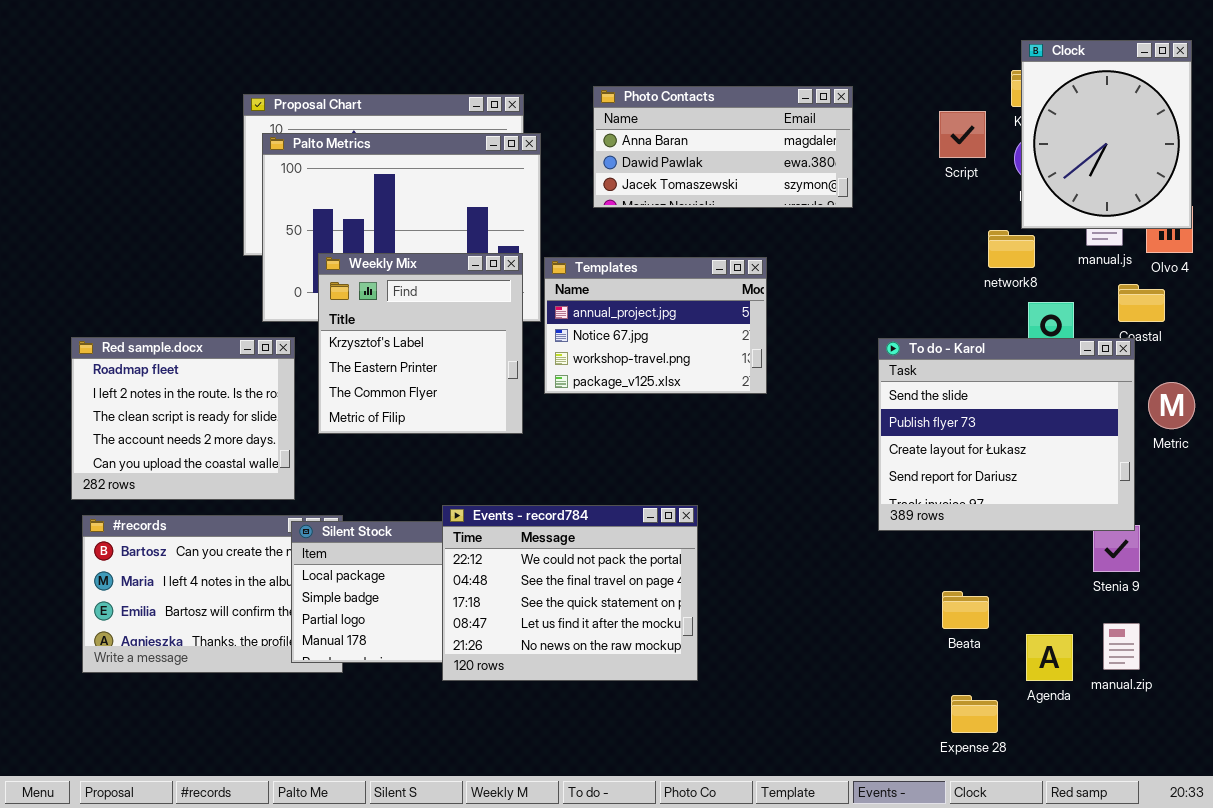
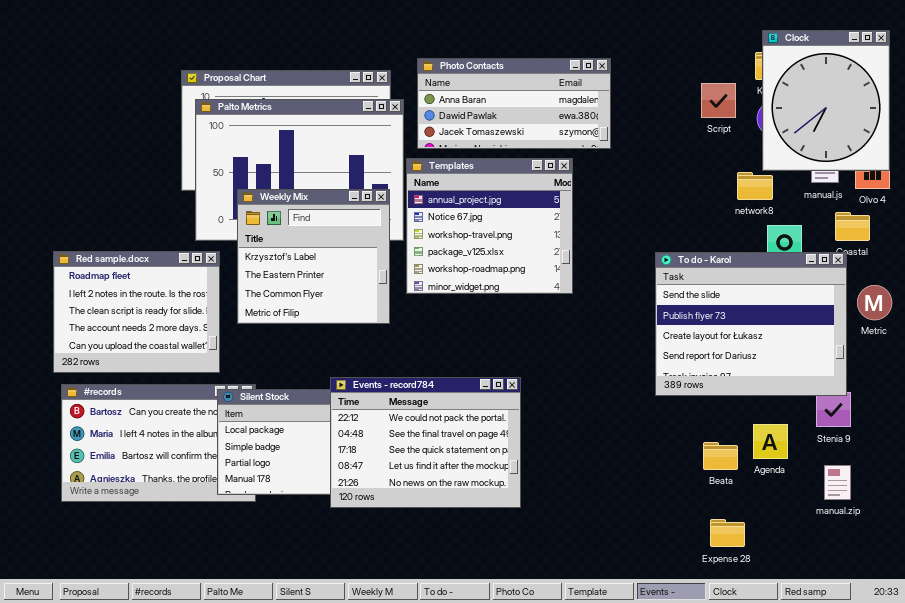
Photo Contacts: [593,86,853,208] -> [417,58,611,149], moved
Templates: [544,257,767,394] -> [406,158,573,294], resized
Agenda: [1026,634,1073,681] -> [753,424,788,459], moved

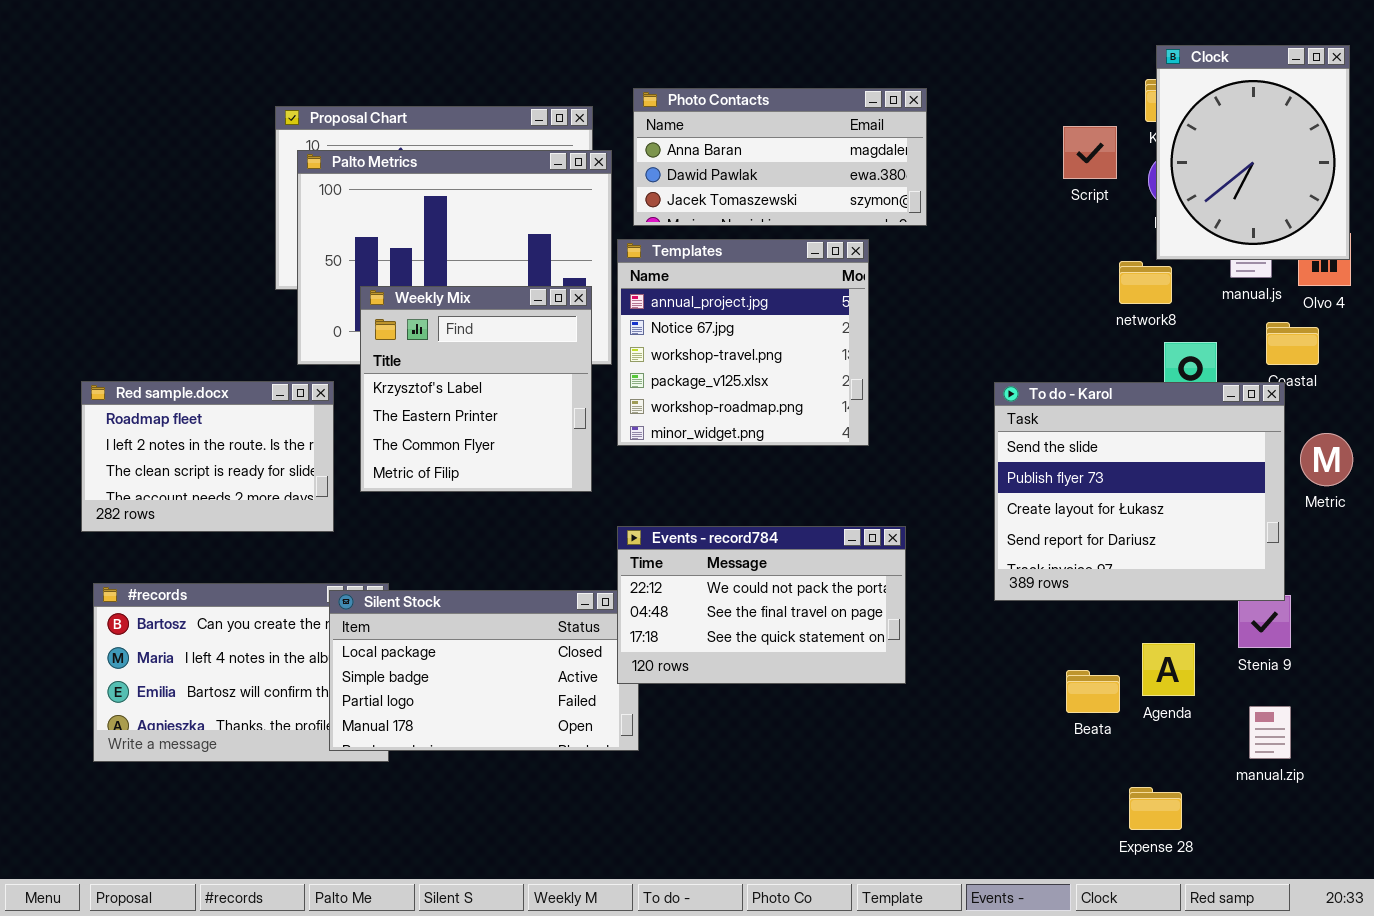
Red sample.docx: [53,251,220,373] -> [81,381,334,532], resized
Events - record784: [330,377,521,508] -> [617,526,906,684], moved, resized
Expense 28: [710,519,745,547] -> [1129,787,1182,830], moved

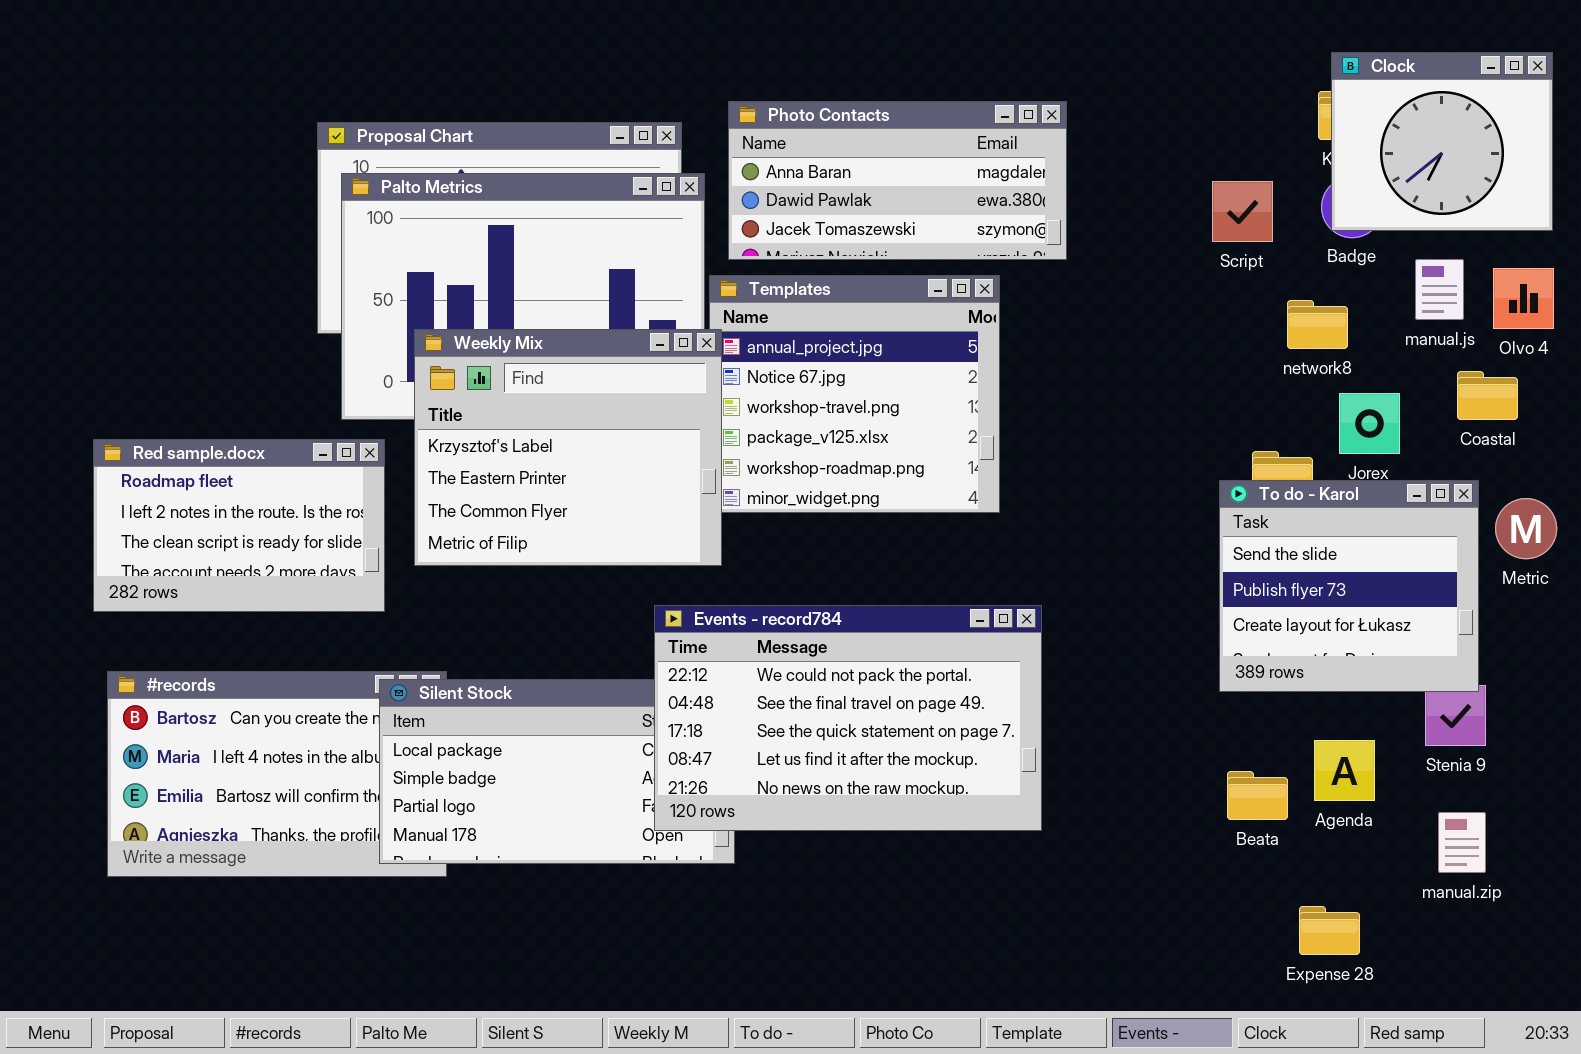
Clock: [1156,45,1350,260] -> [1331,52,1553,231], resized
Script: [1063,126,1117,179] -> [1212,181,1273,242], moved
Weekly Mix: [360,286,592,492] -> [414,329,722,566], resized
To do - Karol: [994,382,1285,601] -> [1219,480,1479,692], resized
Events - record784: [617,526,906,684] -> [654,605,1042,831], resized

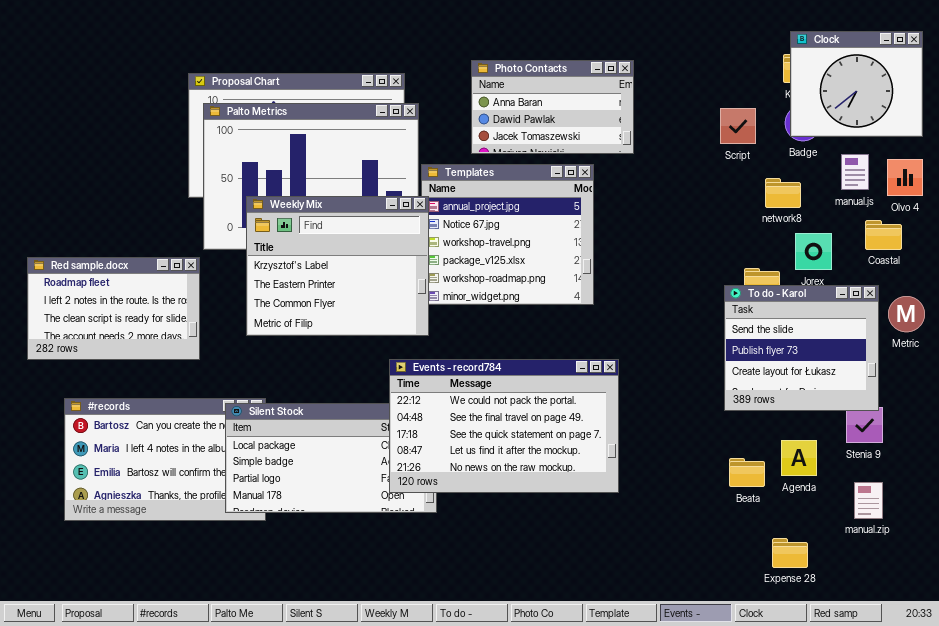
Photo Contacts: [728,101,1067,260] -> [471,60,634,154], resized
Red sample.docx: [93,439,385,612] -> [27,257,200,360], moved

